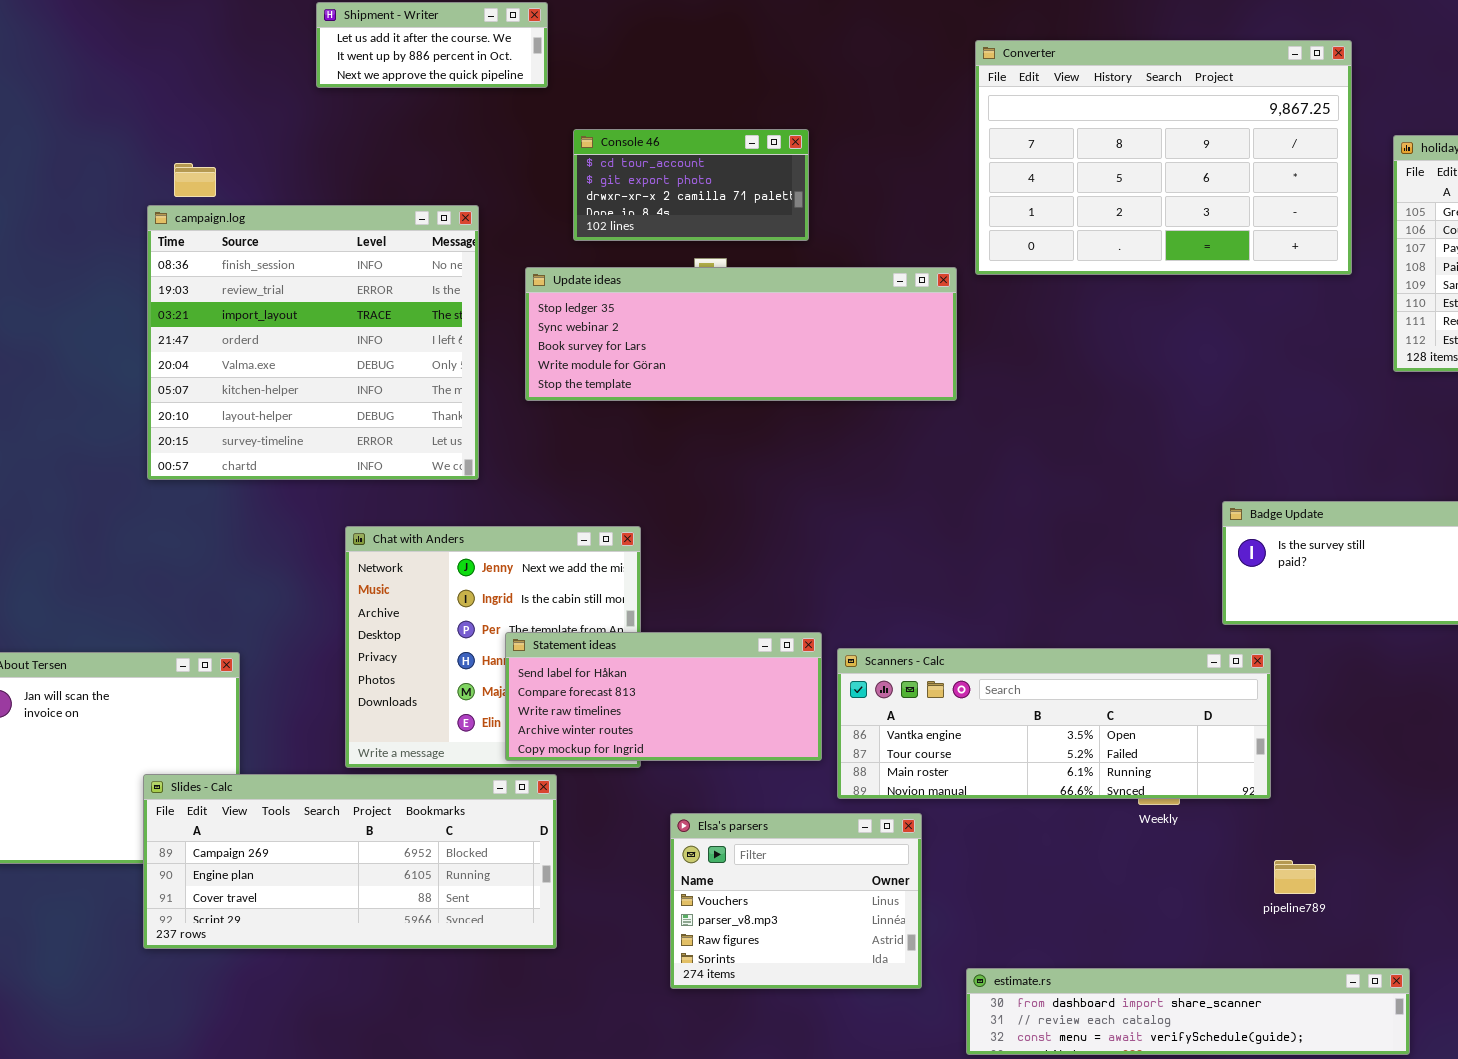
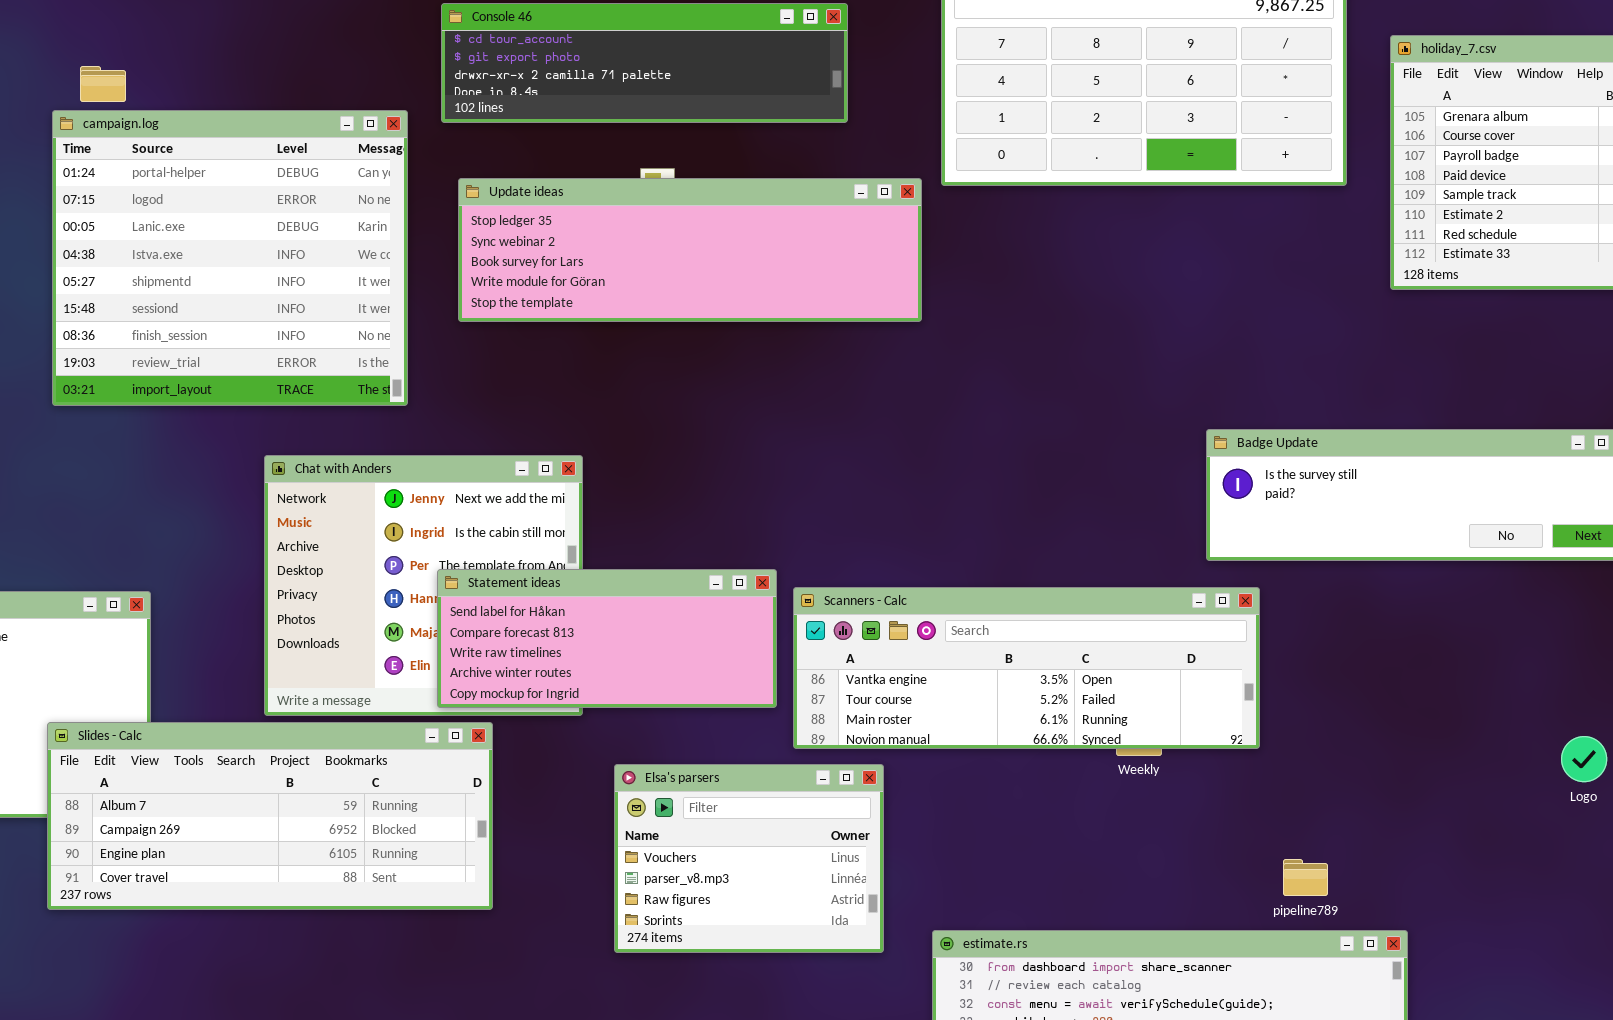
Console 46: [573,129,809,241] -> [441,3,848,123], moved, resized
campaign.log: [147,205,479,480] -> [52,110,408,406], scrolled up 6 rows
Slides - Calc: [143,774,557,949] -> [47,722,493,910], scrolled up 1 row
pipeline789: [1274,860,1316,894] -> [1283,859,1328,896], moved

